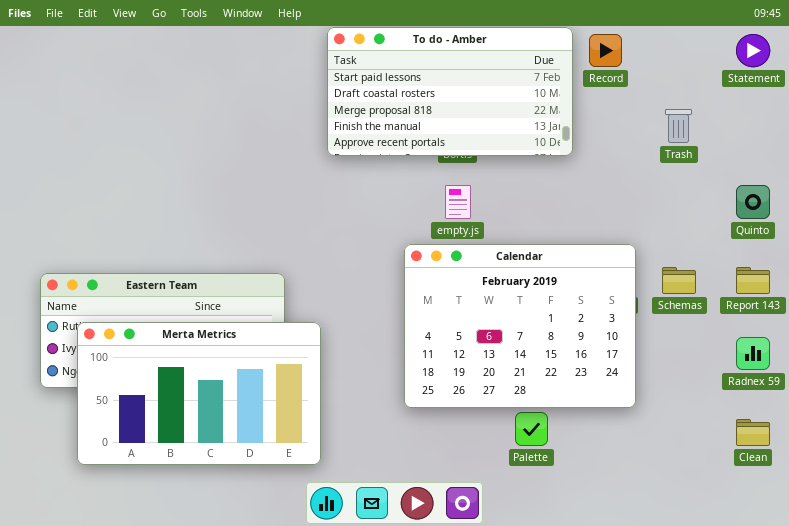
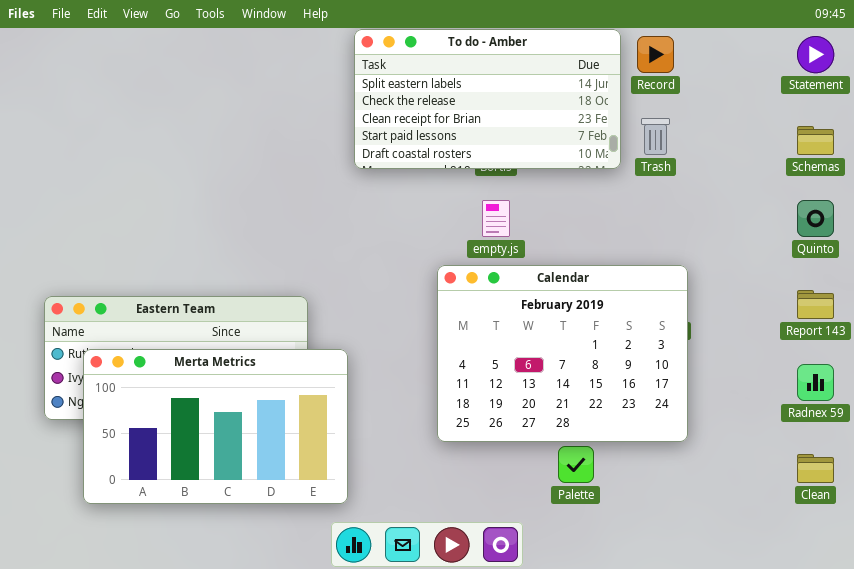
To do - Amber: [327,27,573,156] -> [354,29,621,169], scrolled up 3 rows
Trash: [665,109,692,143] -> [641,118,670,155], moved
Schemas: [662,267,696,294] -> [797,126,834,155], moved

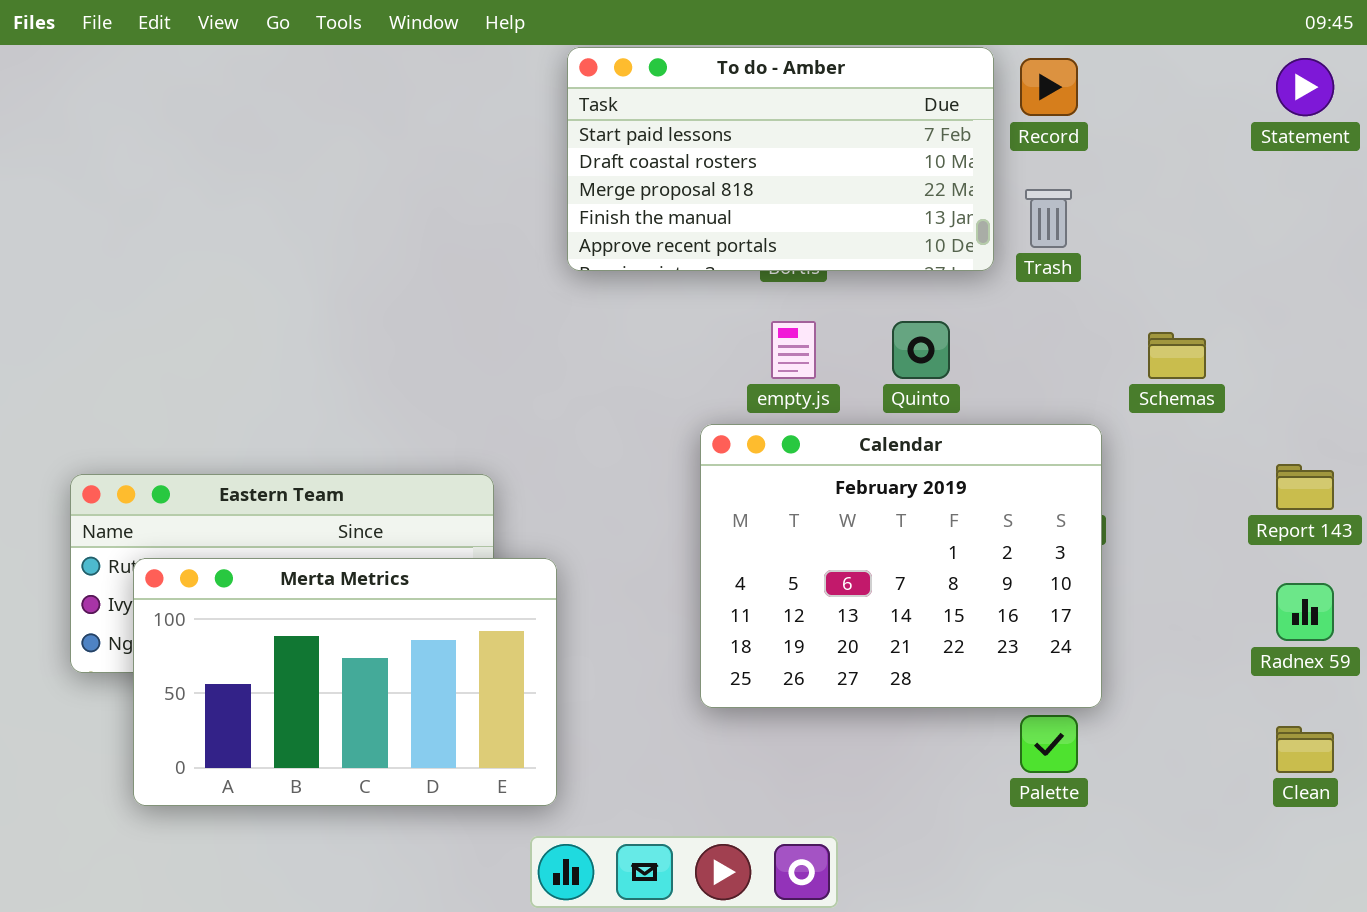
To do - Amber: [354,29,621,169] -> [567,47,994,271], scrolled down 3 rows
Schemas: [797,126,834,155] -> [1148,332,1206,379], moved
Quinto: [797,200,834,237] -> [892,321,950,379], moved
Palette: [558,446,594,483] -> [1020,715,1078,773], moved

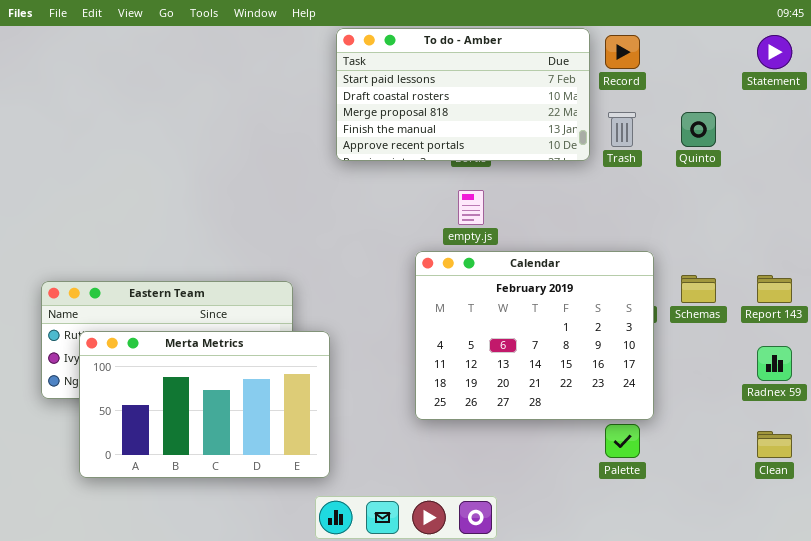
Quinto: [892,321,950,379] -> [681,112,716,147], moved
Schemas: [1148,332,1206,379] -> [681,275,716,303], moved

